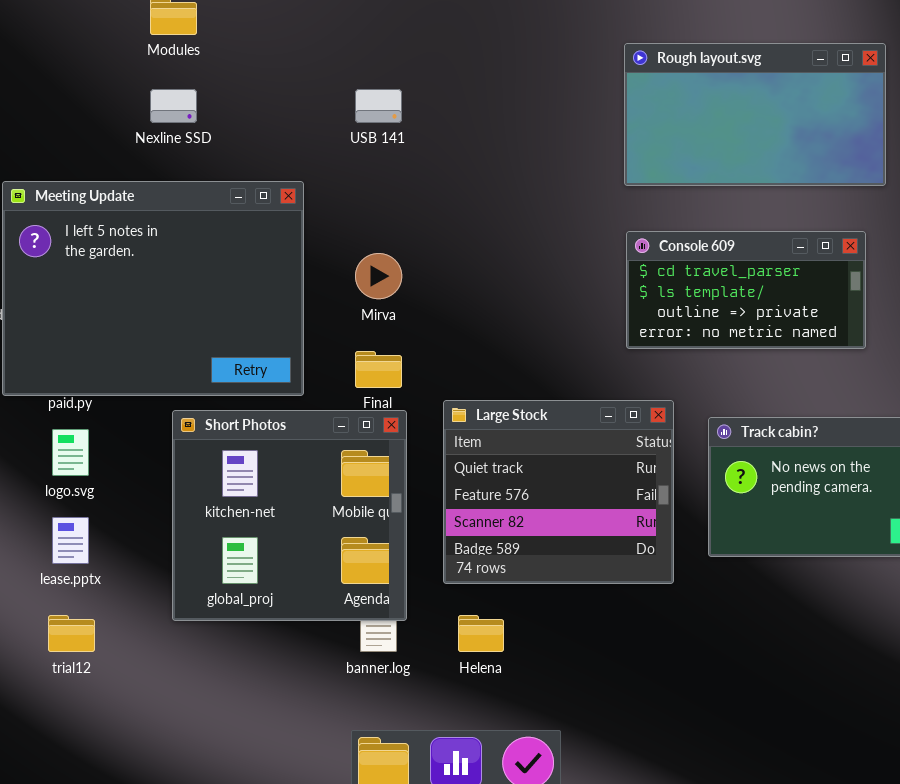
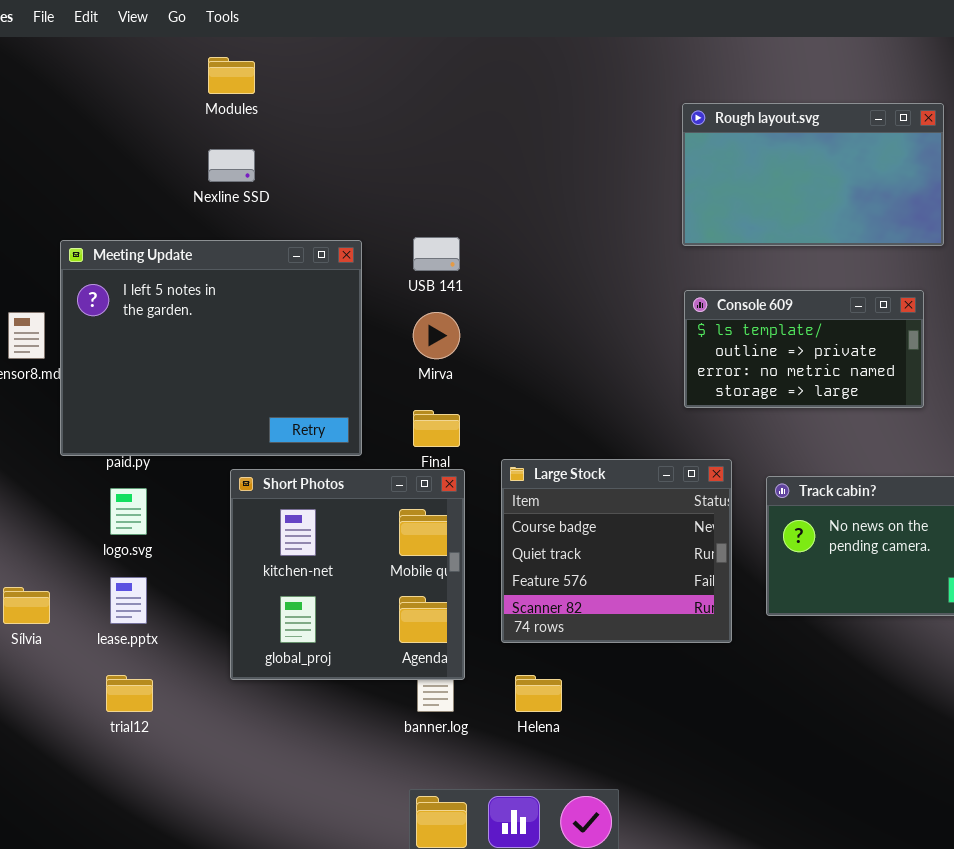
USB 141: [355,89,402,123] -> [413,237,460,271], moved
Console 609: [626,231,866,349] -> [684,290,924,408], scrolled down 1 row
Large Stock: [443,400,674,584] -> [501,459,732,643], scrolled up 1 row

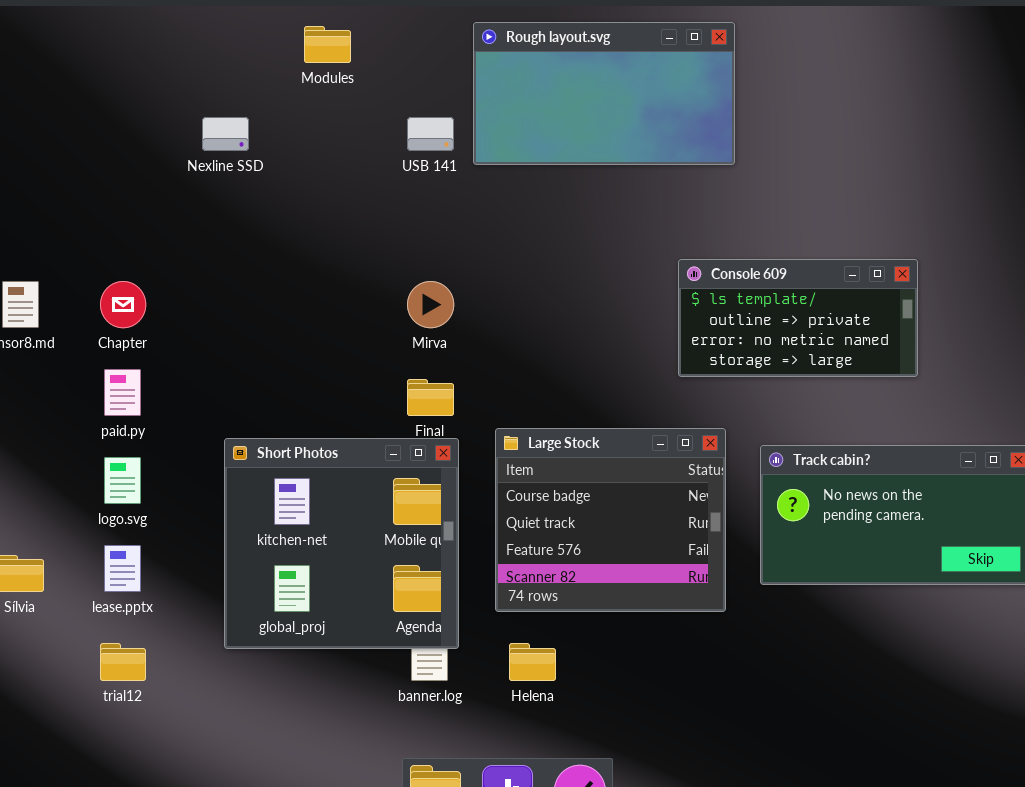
Modules: [208,57,255,94] -> [304,26,351,63], moved
Rough layout.svg: [682,103,944,246] -> [473,22,735,165], moved
USB 141: [413,237,460,271] -> [407,117,454,151], moved
Meeting Update: [60,240,362,456] -> none, closed

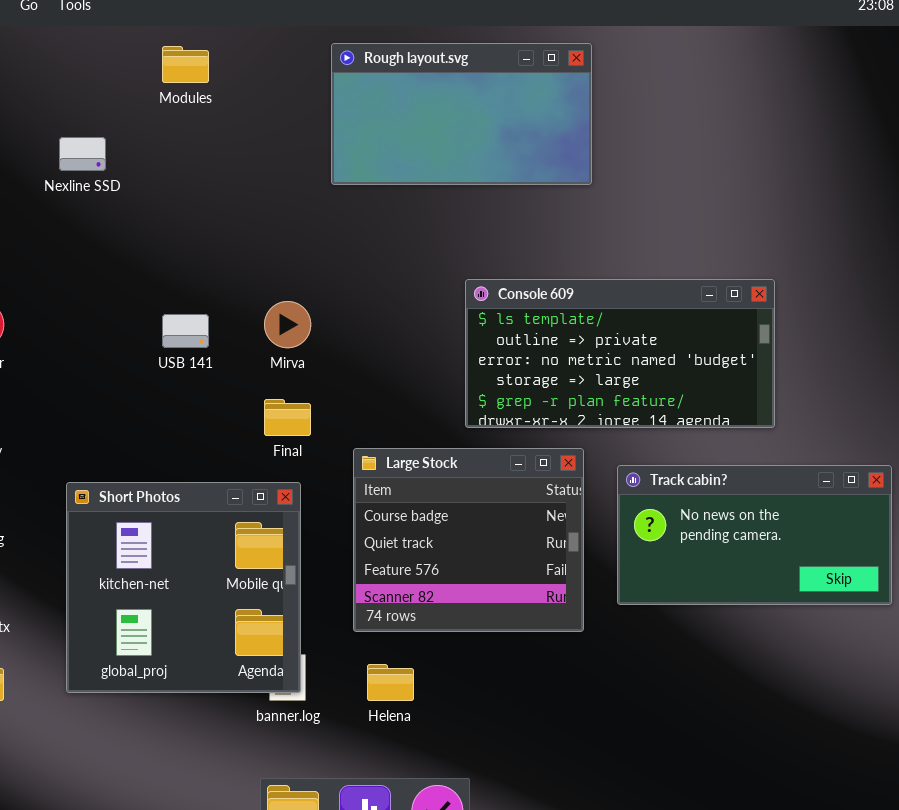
USB 141: [407,117,454,151] -> [162,314,209,348], moved
Console 609: [678,259,918,377] -> [465,279,775,428], resized
Short Photos: [224,438,459,649] -> [66,482,301,693], moved

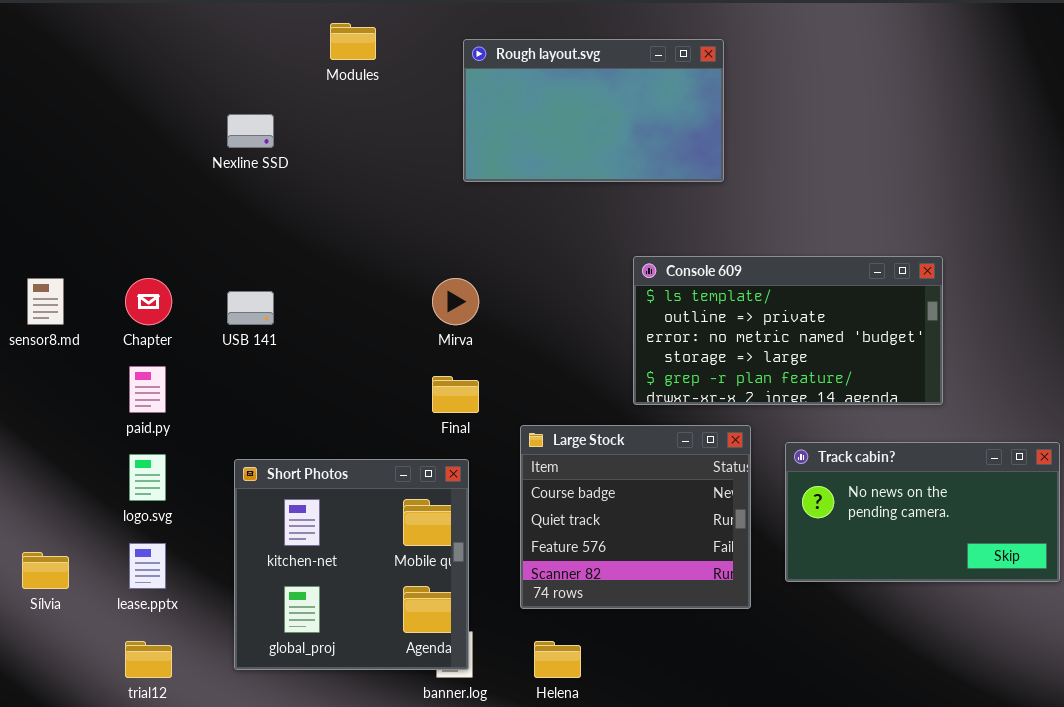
Rough layout.svg: [331,43,592,185] -> [463,39,724,182], moved
USB 141: [162,314,209,348] -> [227,291,274,325], moved

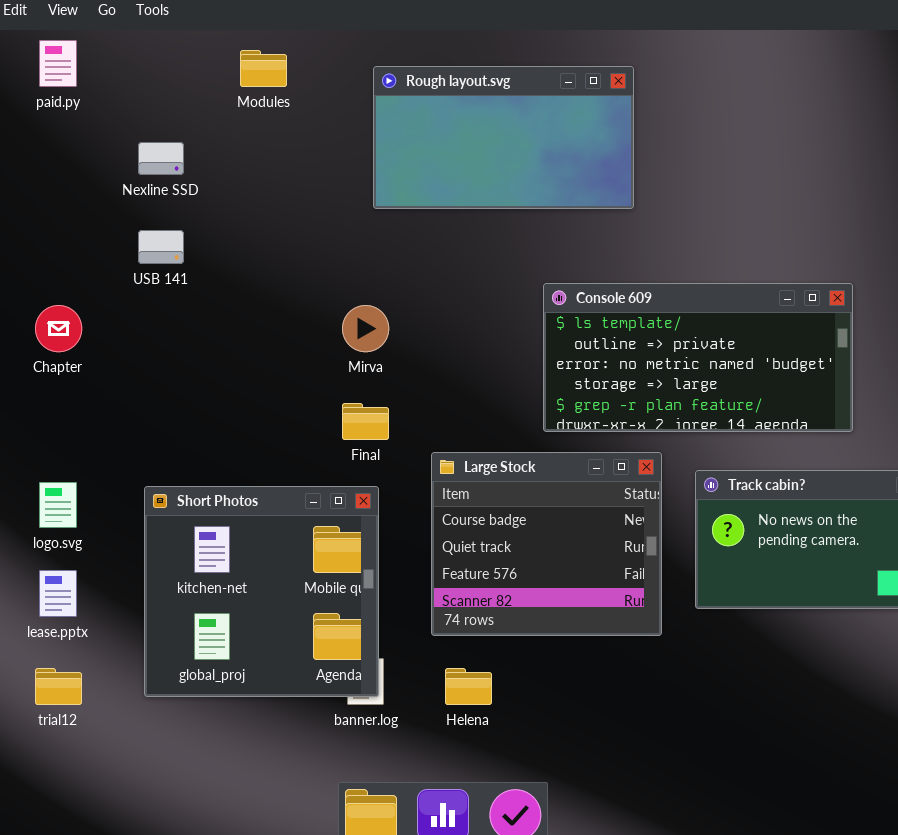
USB 141: [227,291,274,325] -> [138,230,184,264], moved
paid.py: [129,366,166,413] -> [39,40,77,87], moved

